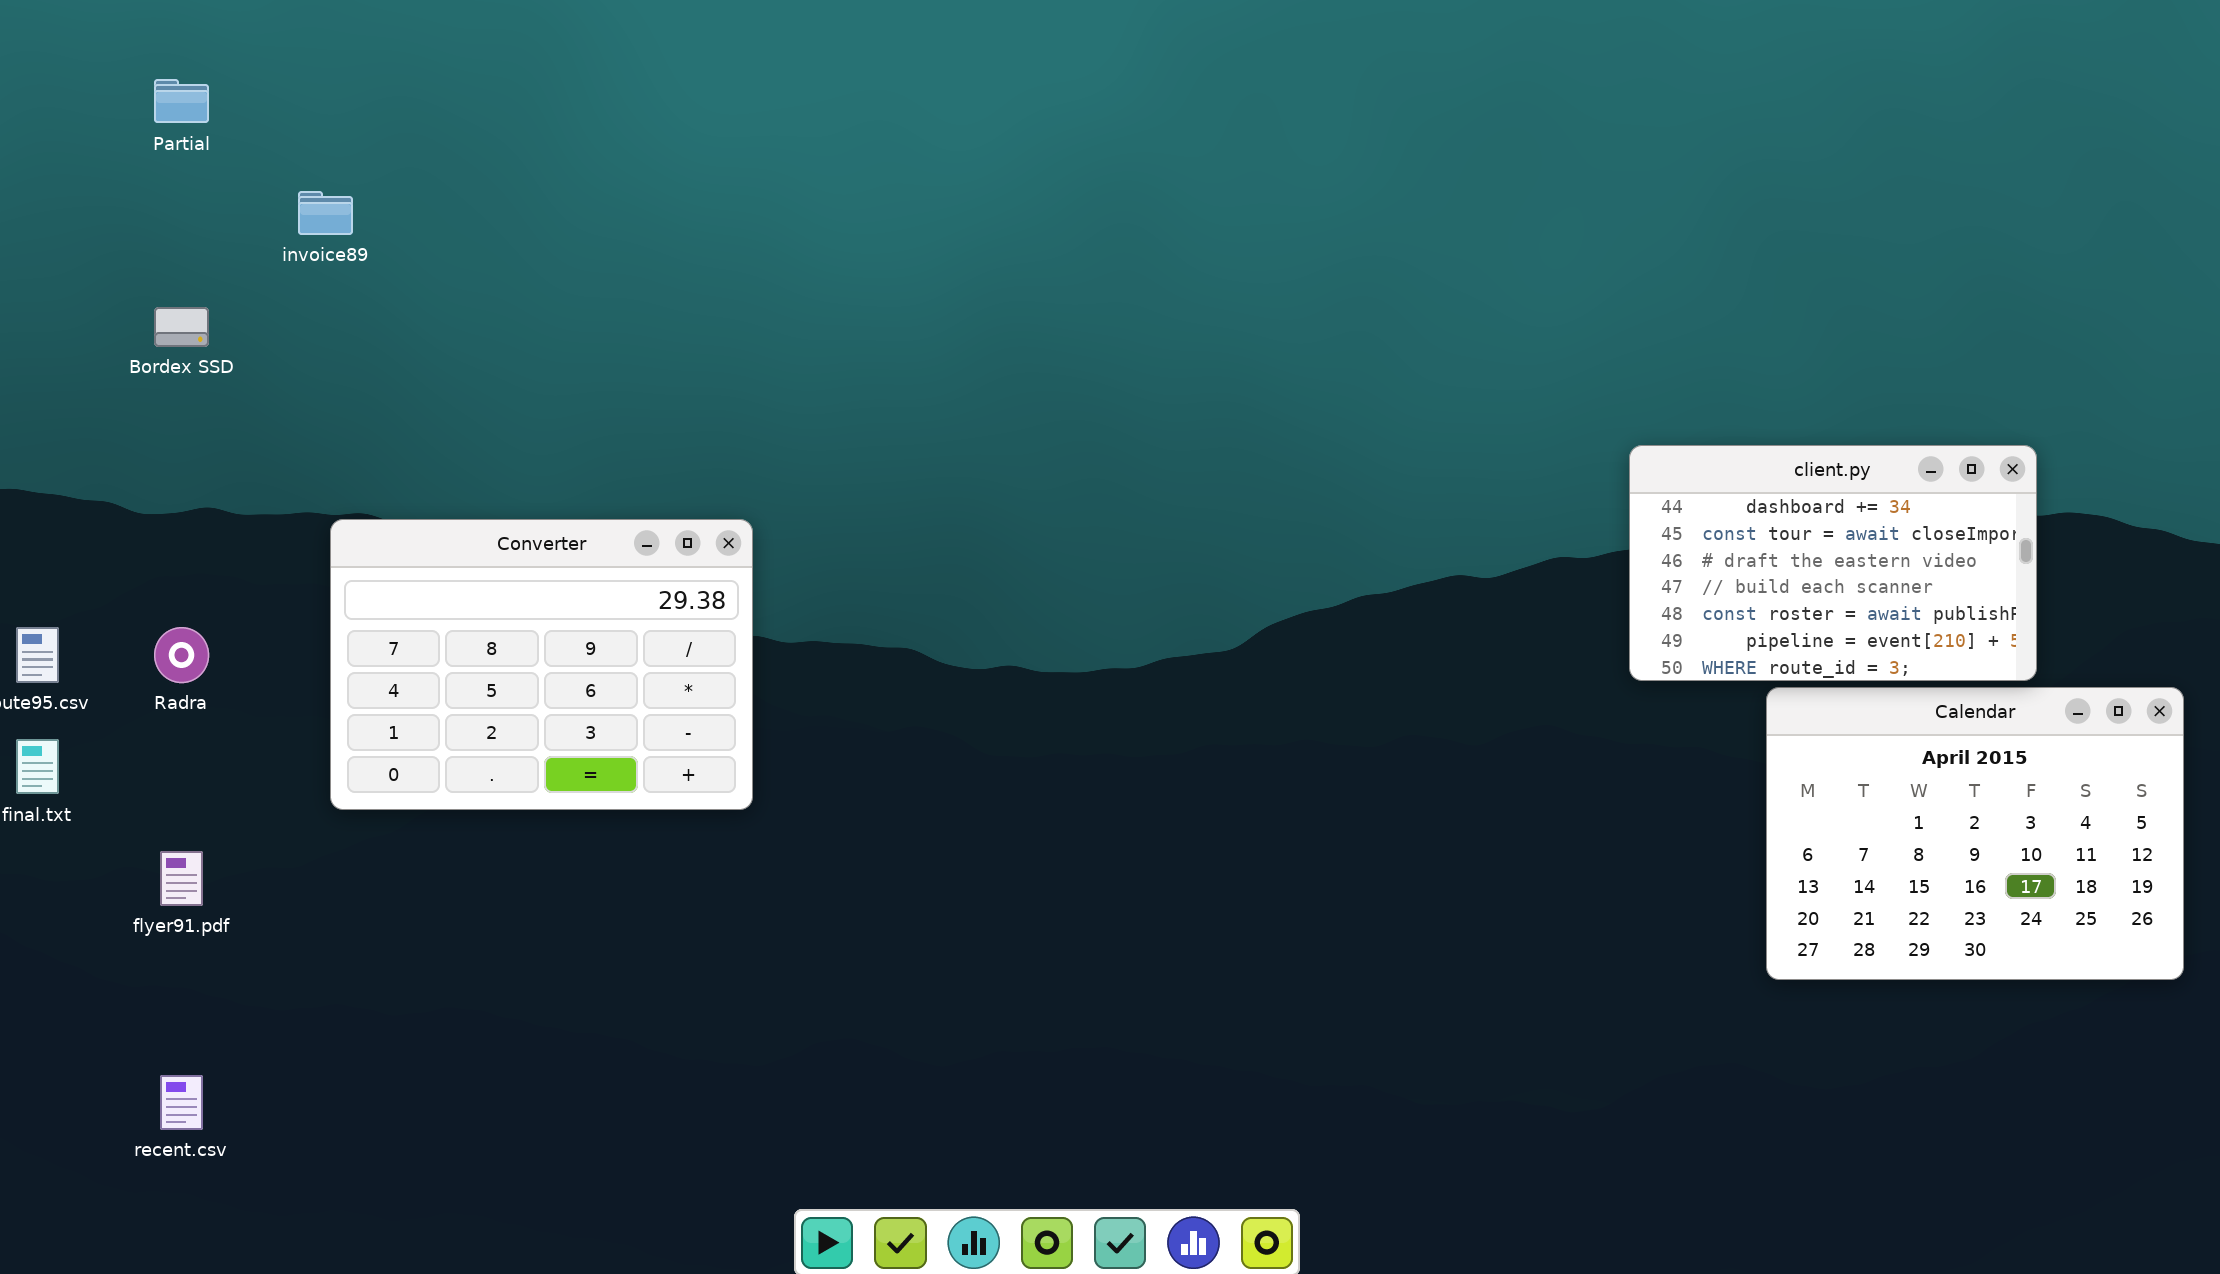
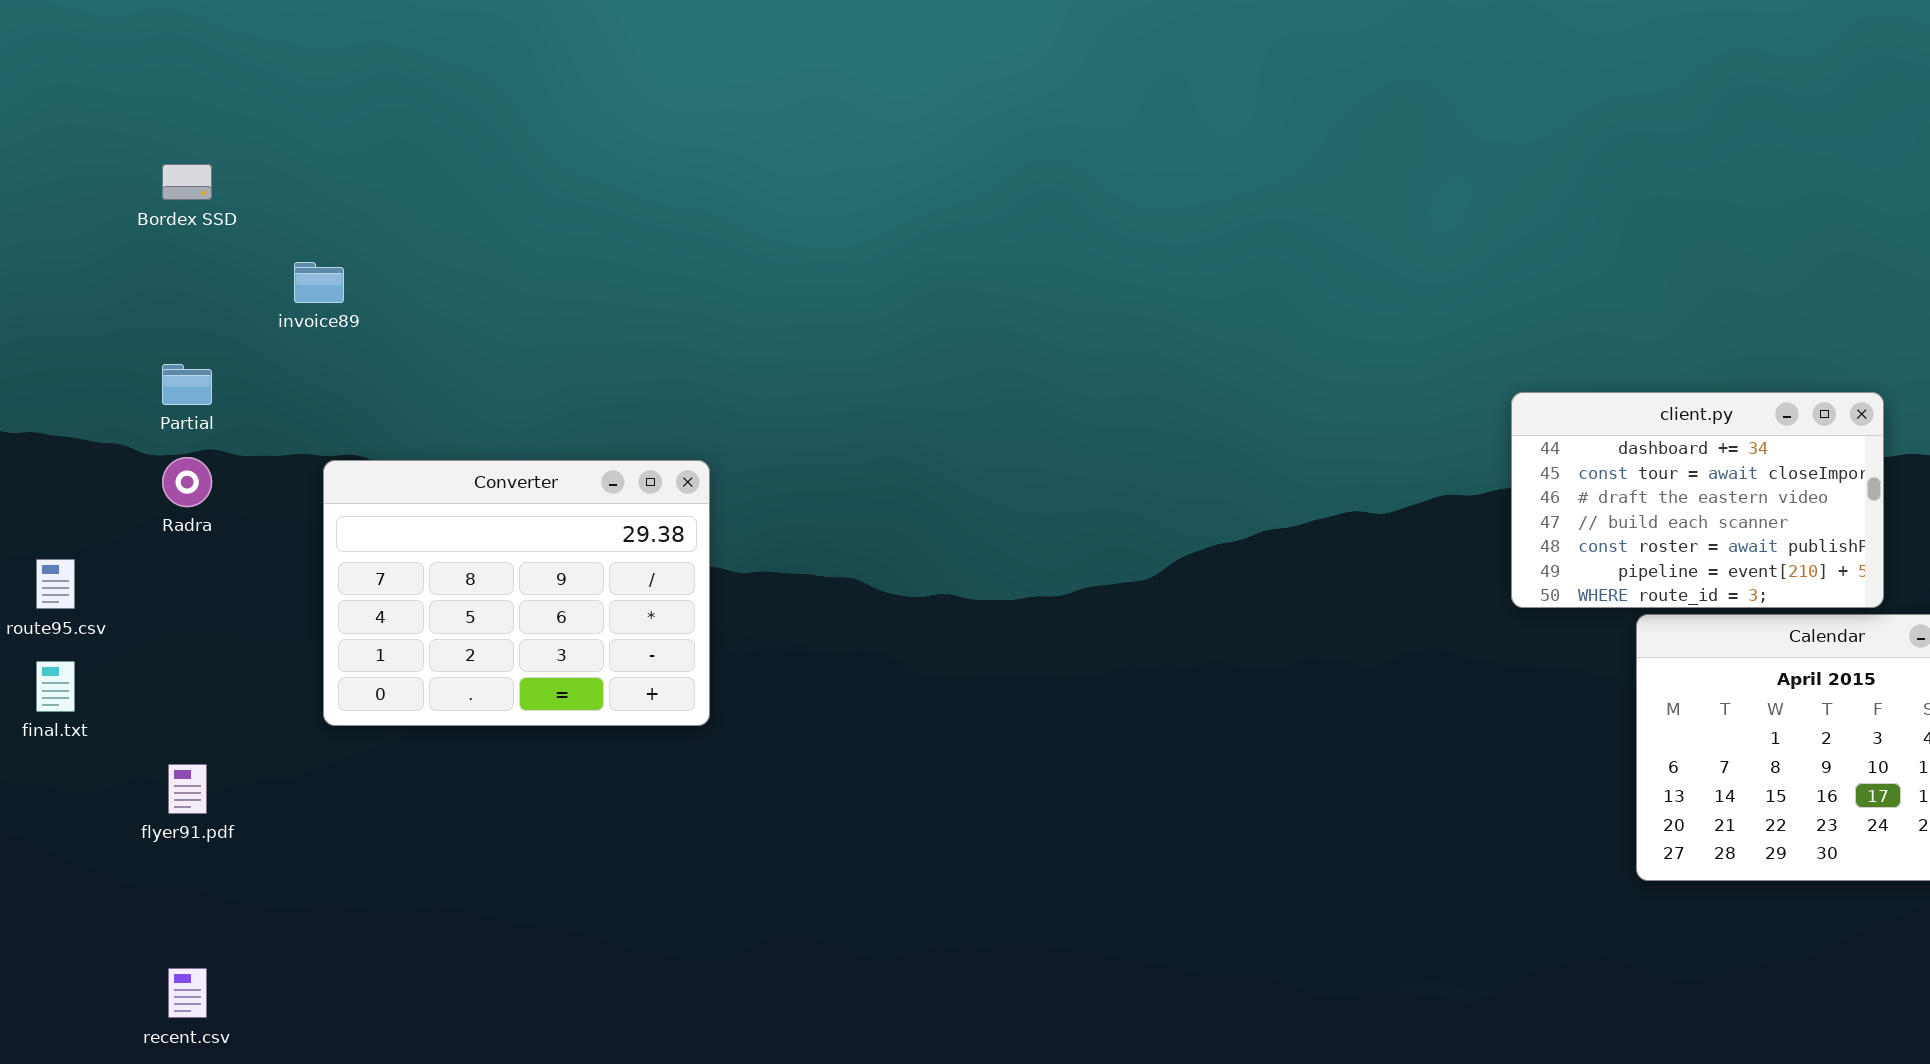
Partial: [154,79,209,123] -> [162,364,212,405], moved
invoice89: [298,191,353,235] -> [294,262,344,303], moved
Bordex SSD: [154,307,209,347] -> [162,164,212,200], moved
Radra: [154,627,209,683] -> [162,457,212,507], moved

